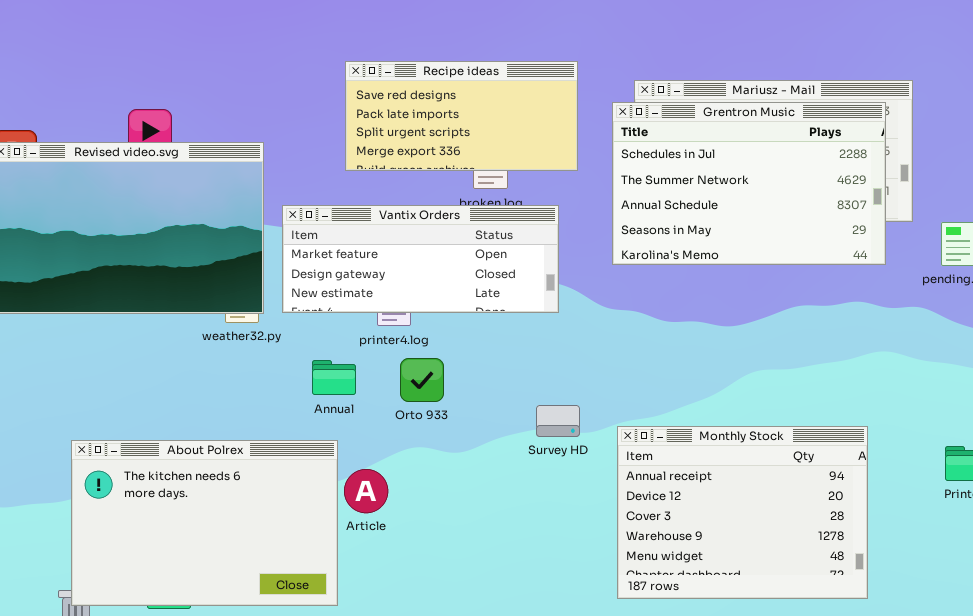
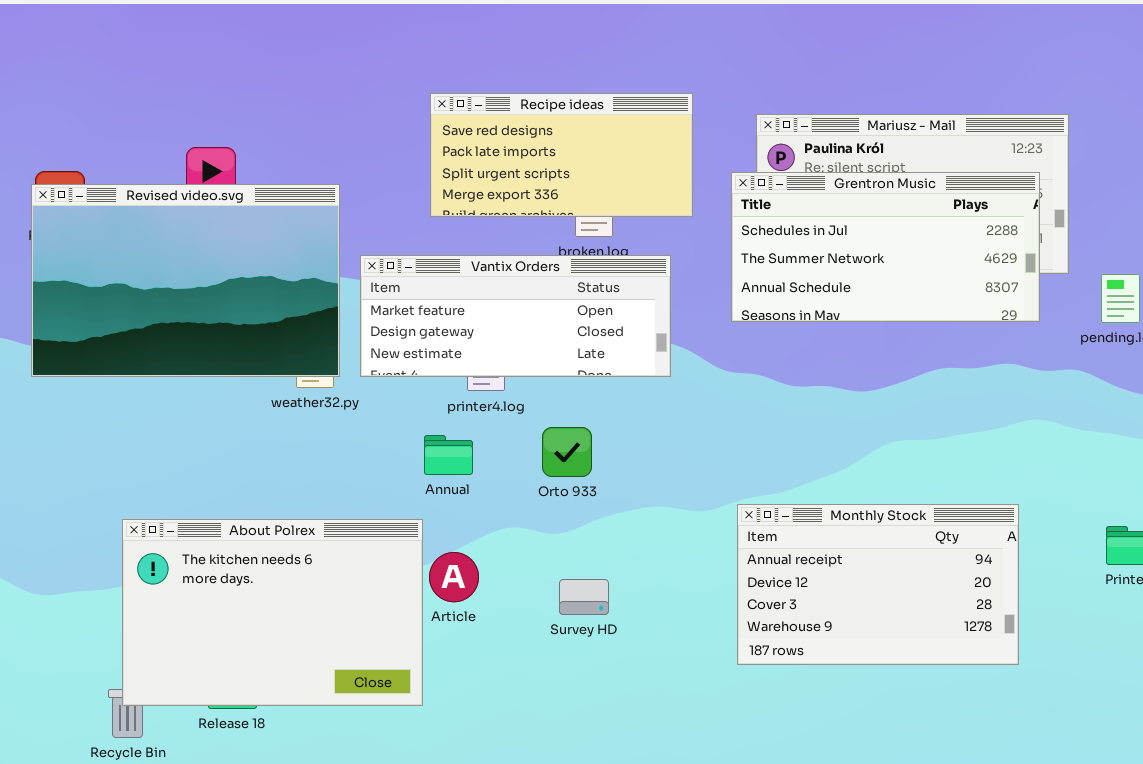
Grentron Music: [612,102,886,265] -> [731,172,1040,322], resized
Orto 933: [400,358,444,402] -> [542,427,592,477], moved
Annual: [312,360,356,395] -> [424,435,473,475], moved
Survey HD: [536,405,580,437] -> [559,579,609,615], moved
Monthly Stock: [617,426,868,599] -> [737,504,1019,665], resized

